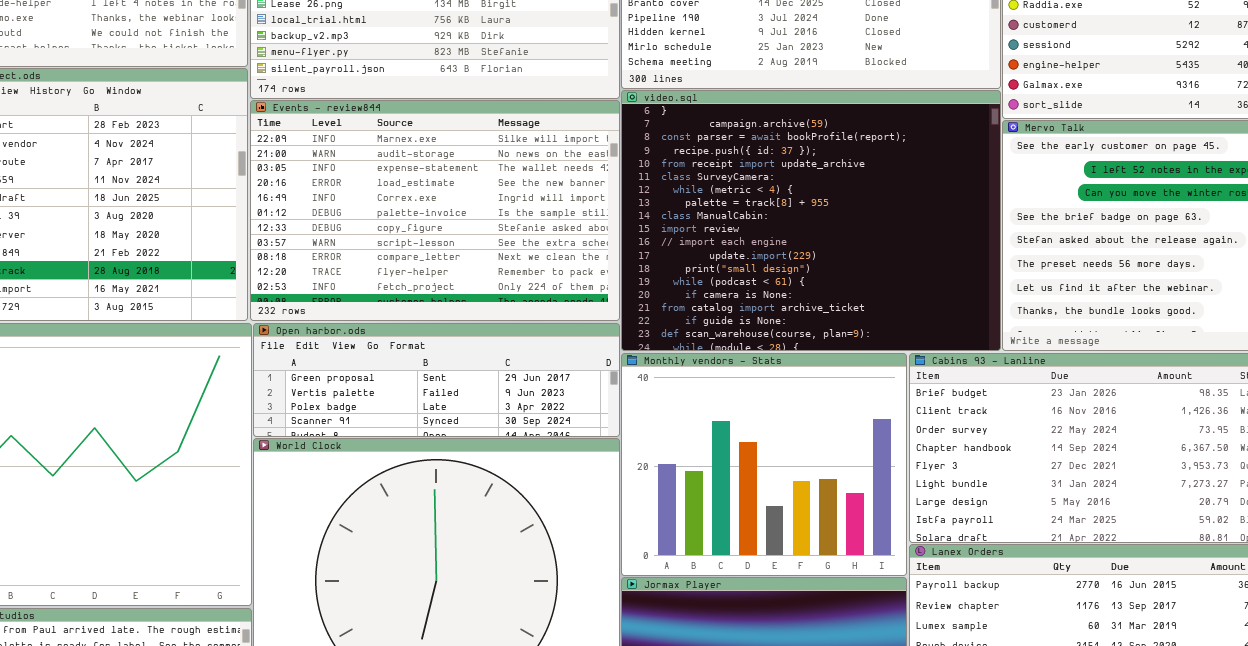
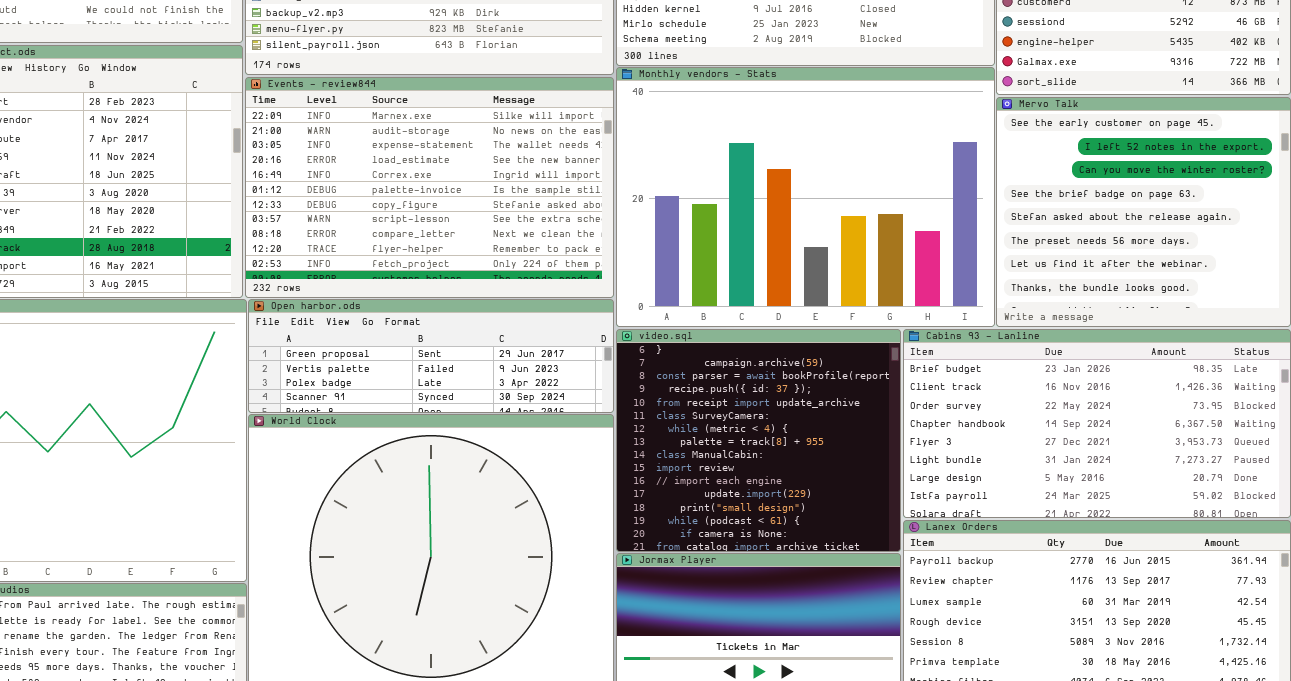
video.sql: [621,90,1001,351] -> [616,329,901,552], moved, resized
Monthly vendors - Stats: [621,353,907,576] -> [616,67,995,327], moved, resized

